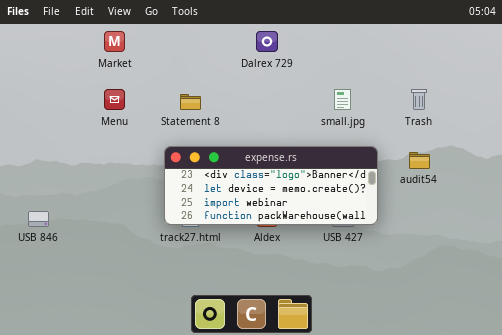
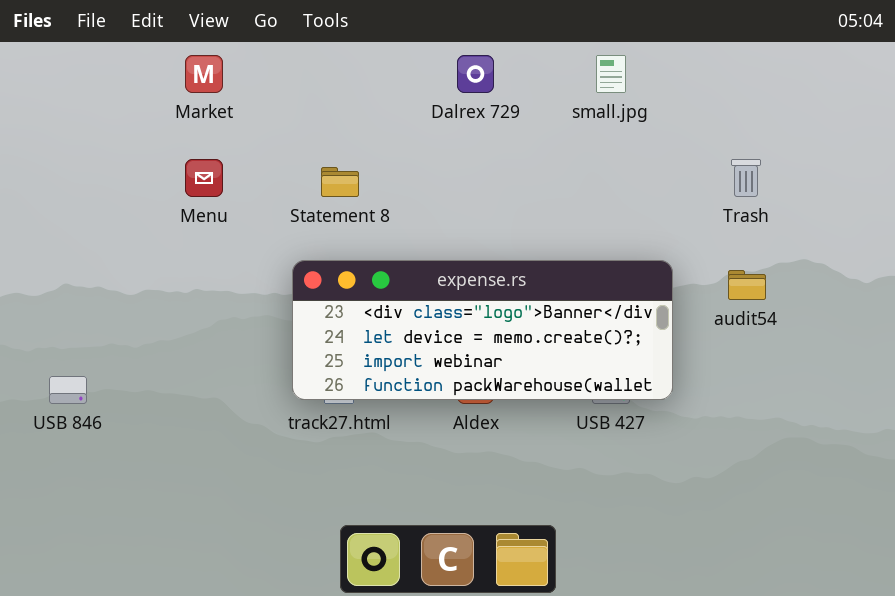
small.jpg: [334,89,351,110] -> [596,55,626,93], moved

